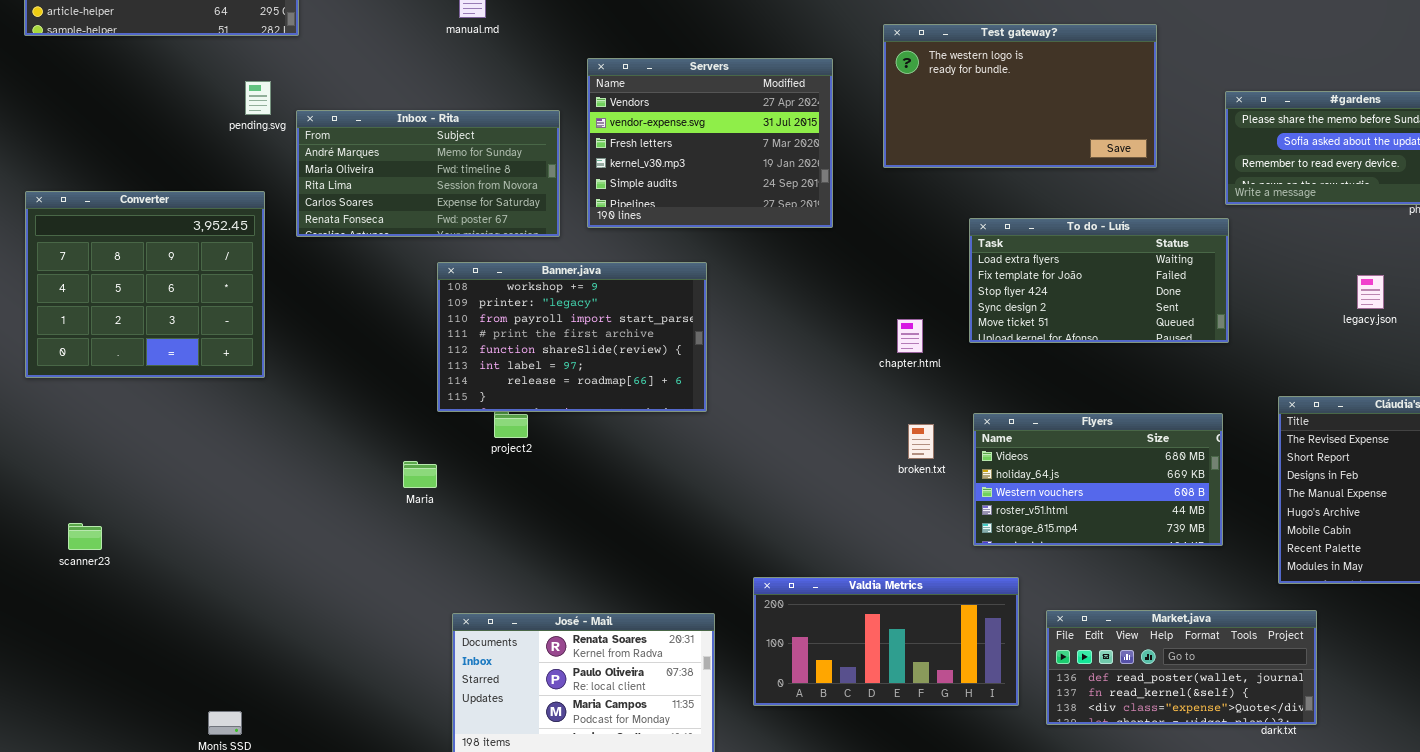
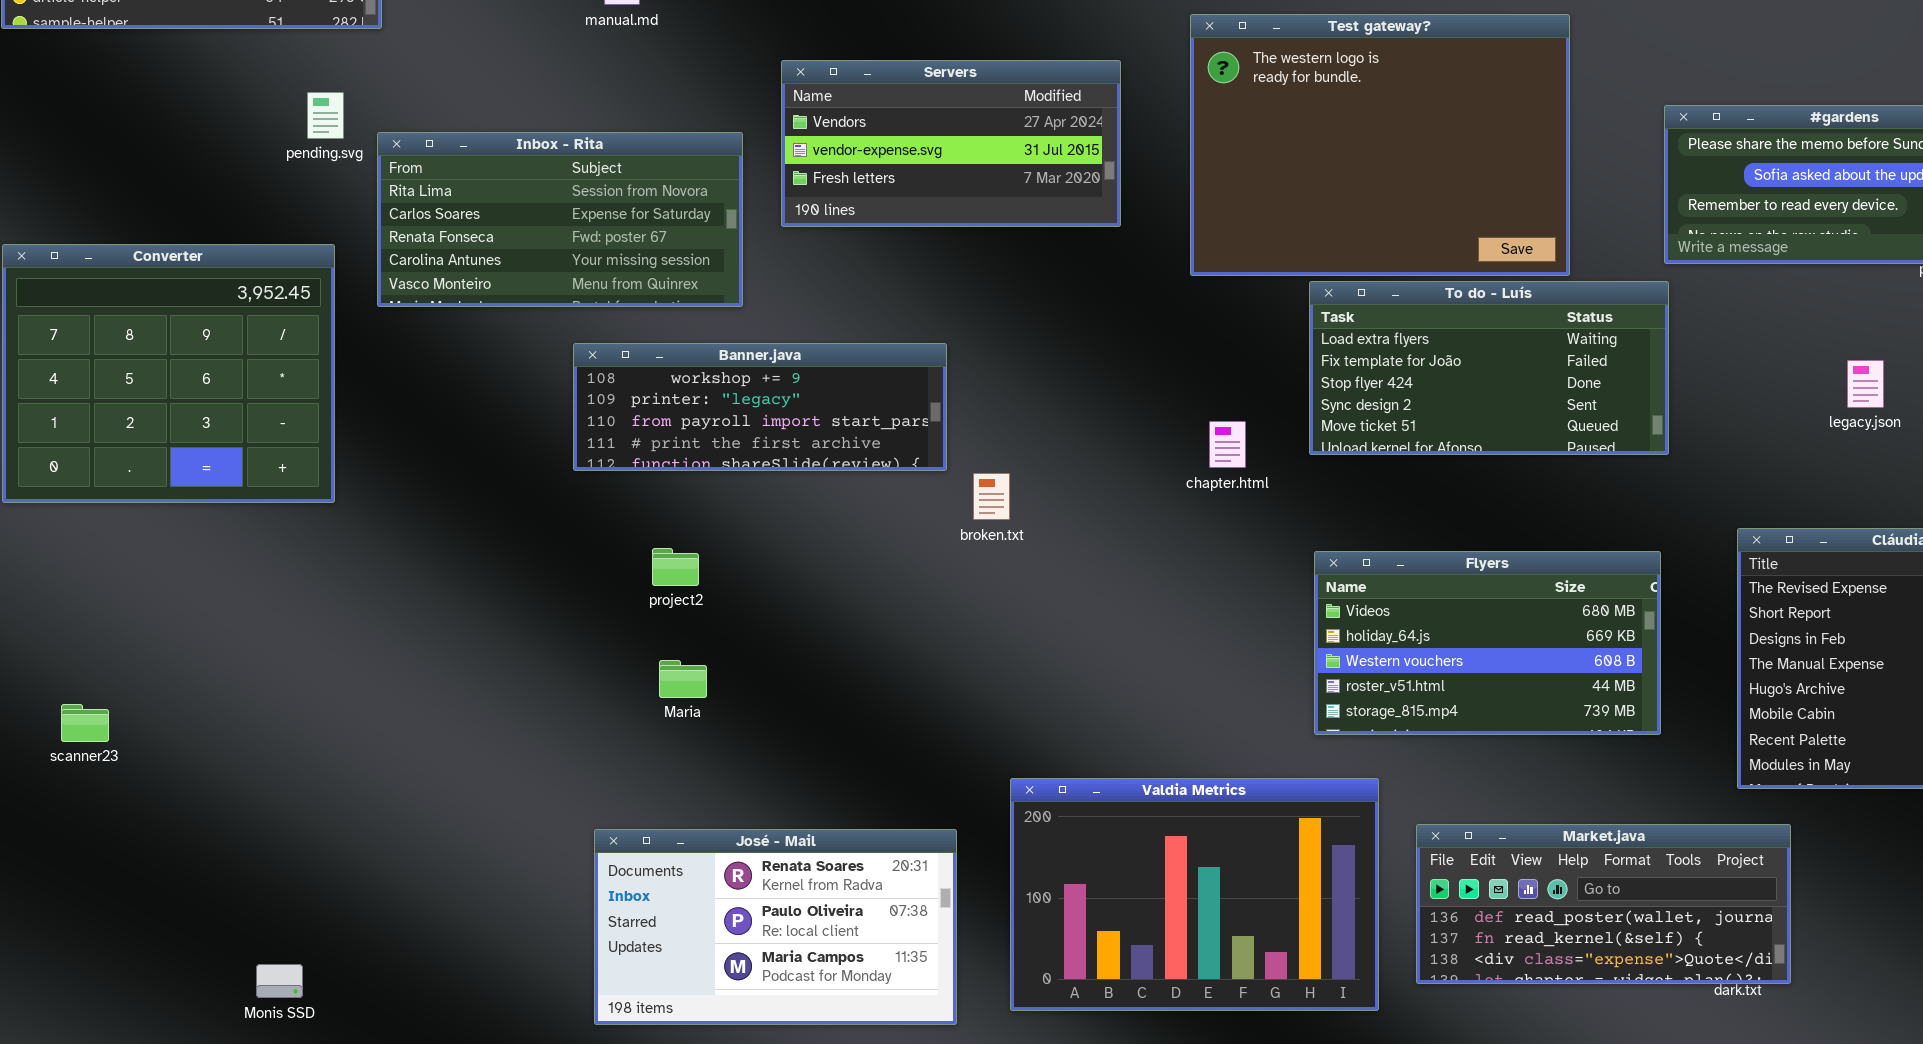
Test gateway?: [883,24,1157,168] -> [1190,14,1570,276], resized
Servers: [587,58,833,228] -> [781,60,1121,227], resized
Inbox - Rita: [296,110,560,237] -> [377,132,743,307], scrolled down 2 rows
Banner.java: [437,262,707,412] -> [573,343,947,471], resized
broken.txt: [908,424,934,459] -> [973,473,1010,520], moved
Maria: [403,461,437,488] -> [659,660,707,698], moved
Valdia Metrics: [753,577,1019,706] -> [1010,778,1379,1011], resized

